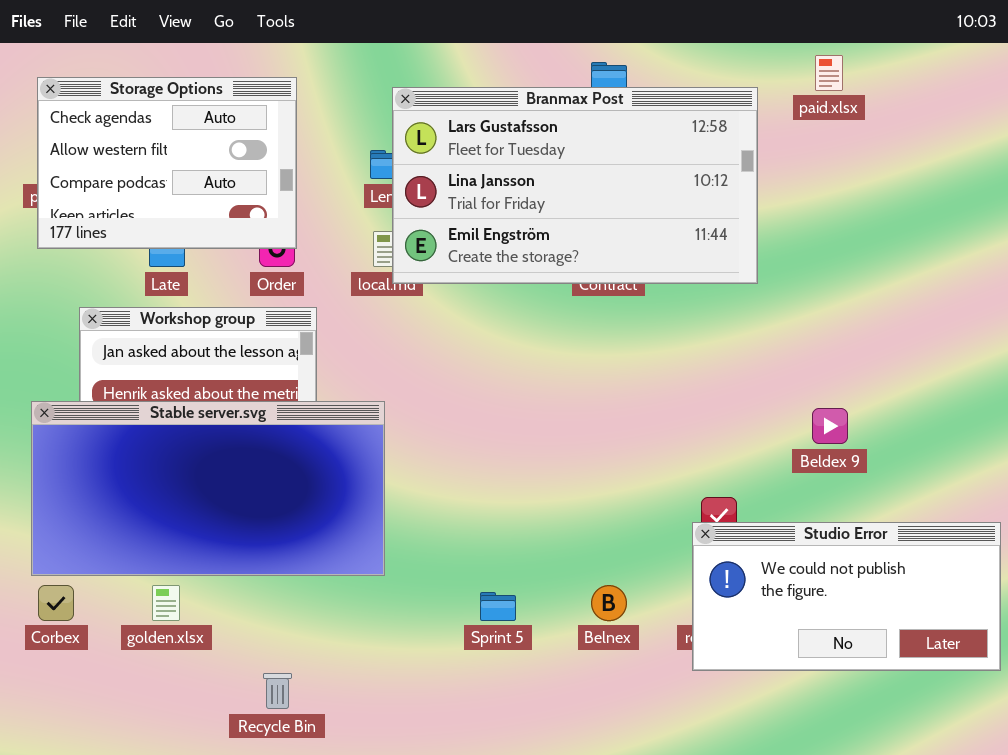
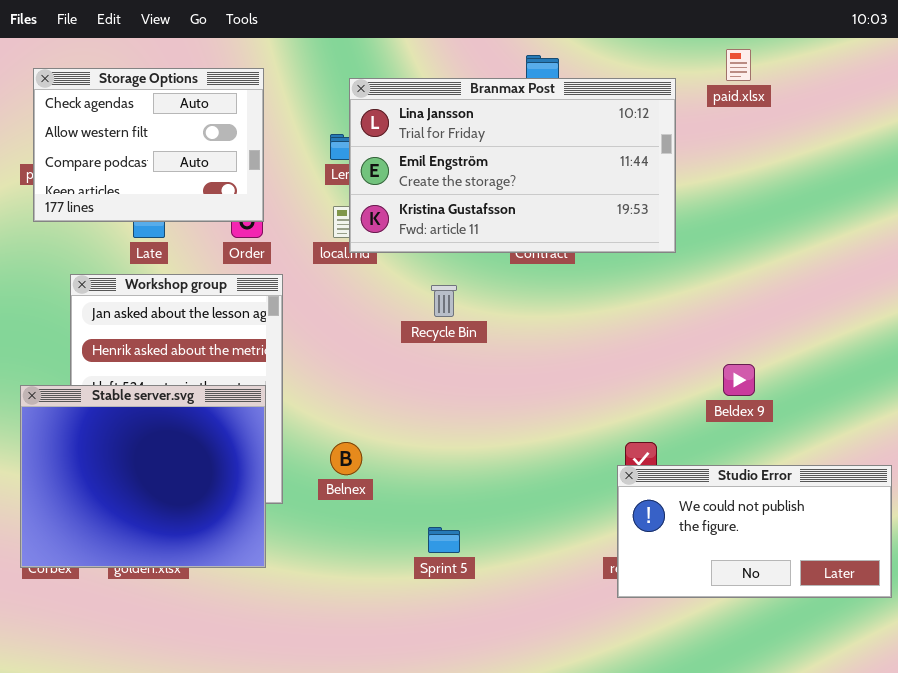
Branmax Post: [392,87,758,284] -> [349,78,676,253], scrolled down 1 row
Stable server.svg: [31,401,385,576] -> [20,385,266,568], moved, resized
Belnex: [591,585,627,621] -> [330,442,362,475], moved
Recycle Bin: [263,673,292,709] -> [431,285,457,317], moved

